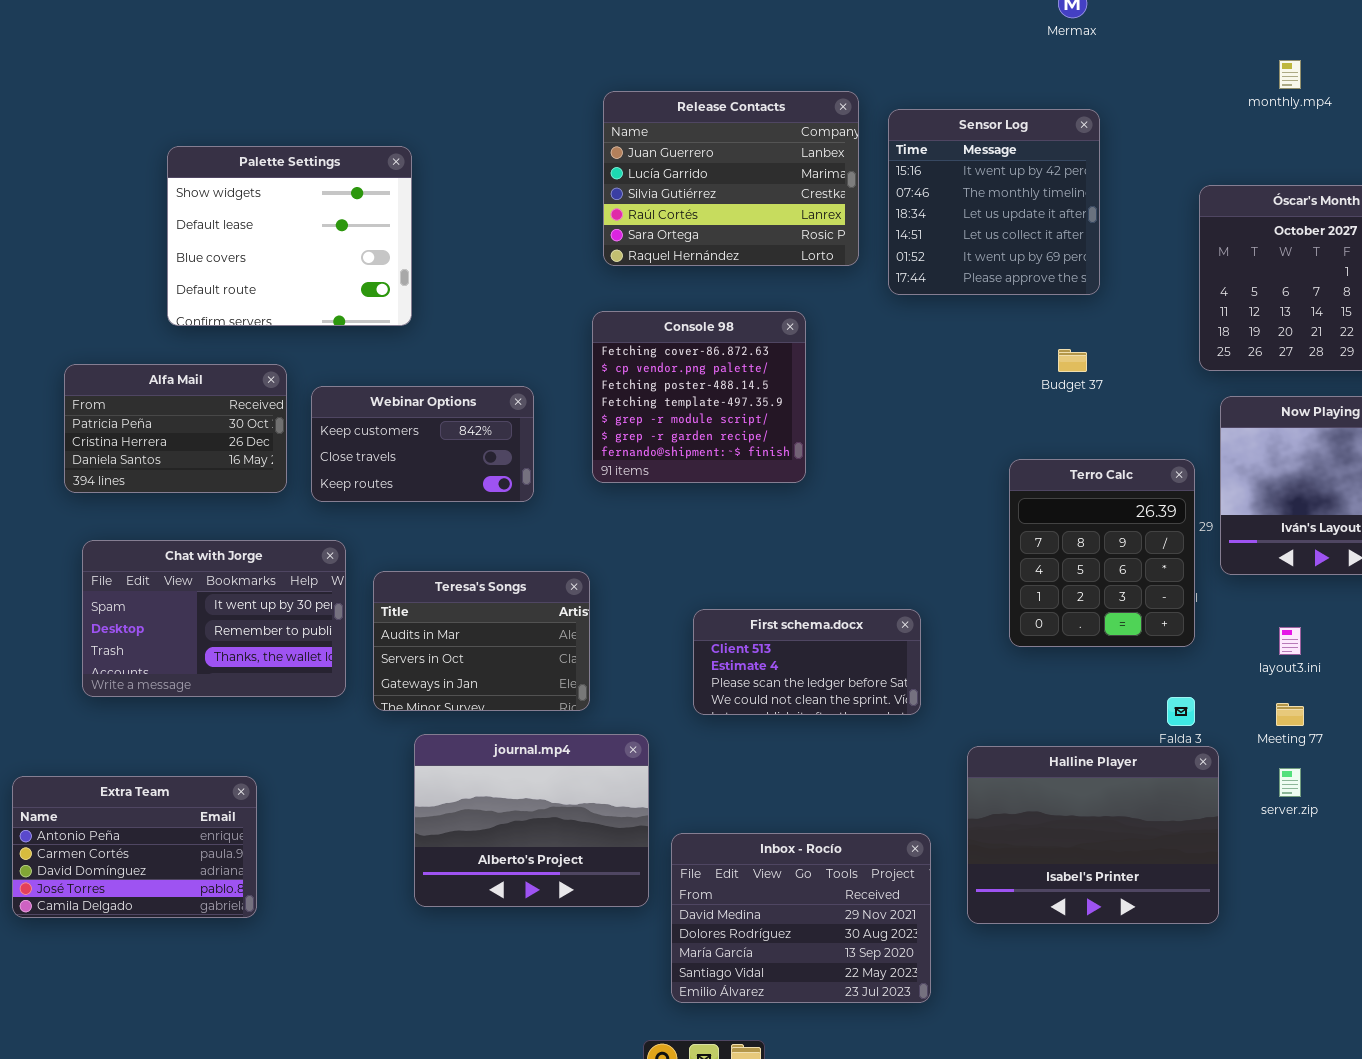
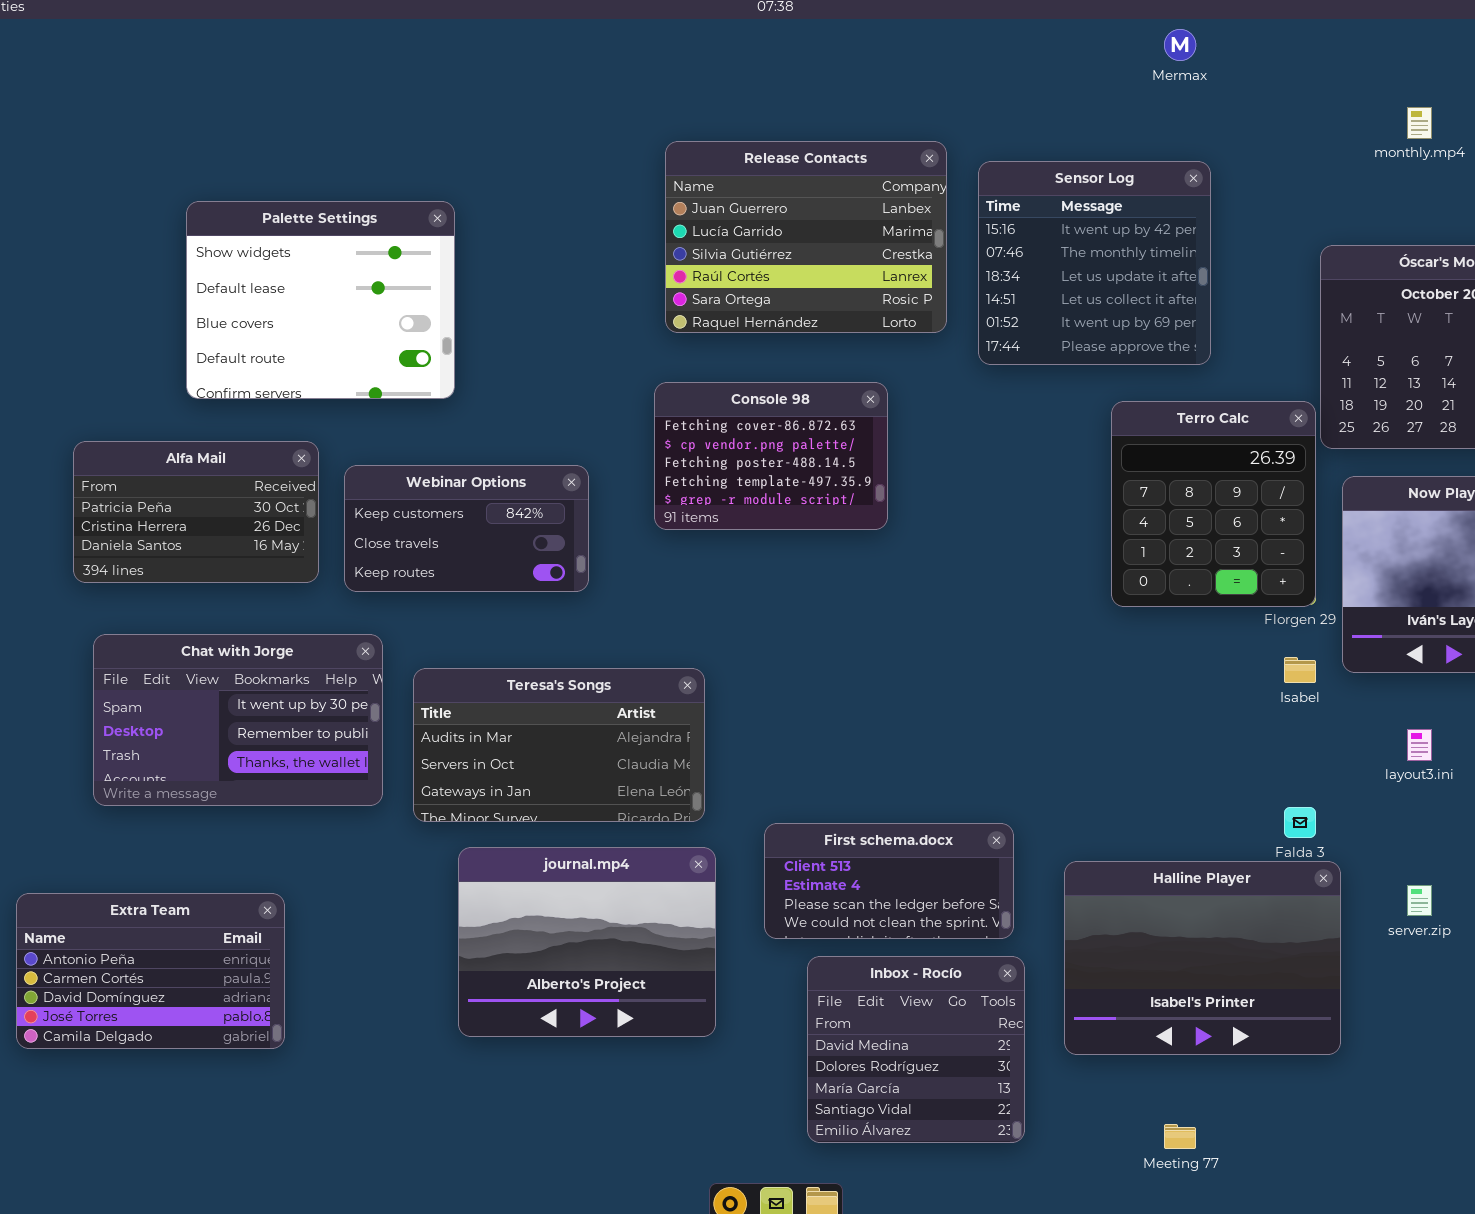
Console 98: [592,311,806,483] -> [654,382,888,530], resized
Terro Calc: [1009,459,1195,647] -> [1111,401,1316,607], moved
Teresa's Songs: [373,571,590,711] -> [413,668,705,822], resized
First schema.docx: [693,609,921,715] -> [764,823,1014,939], moved
Meeting 77: [1276,703,1304,726] -> [1164,1124,1196,1149], moved
Inbox - Rocío: [671,833,931,1003] -> [807,956,1025,1143], resized

